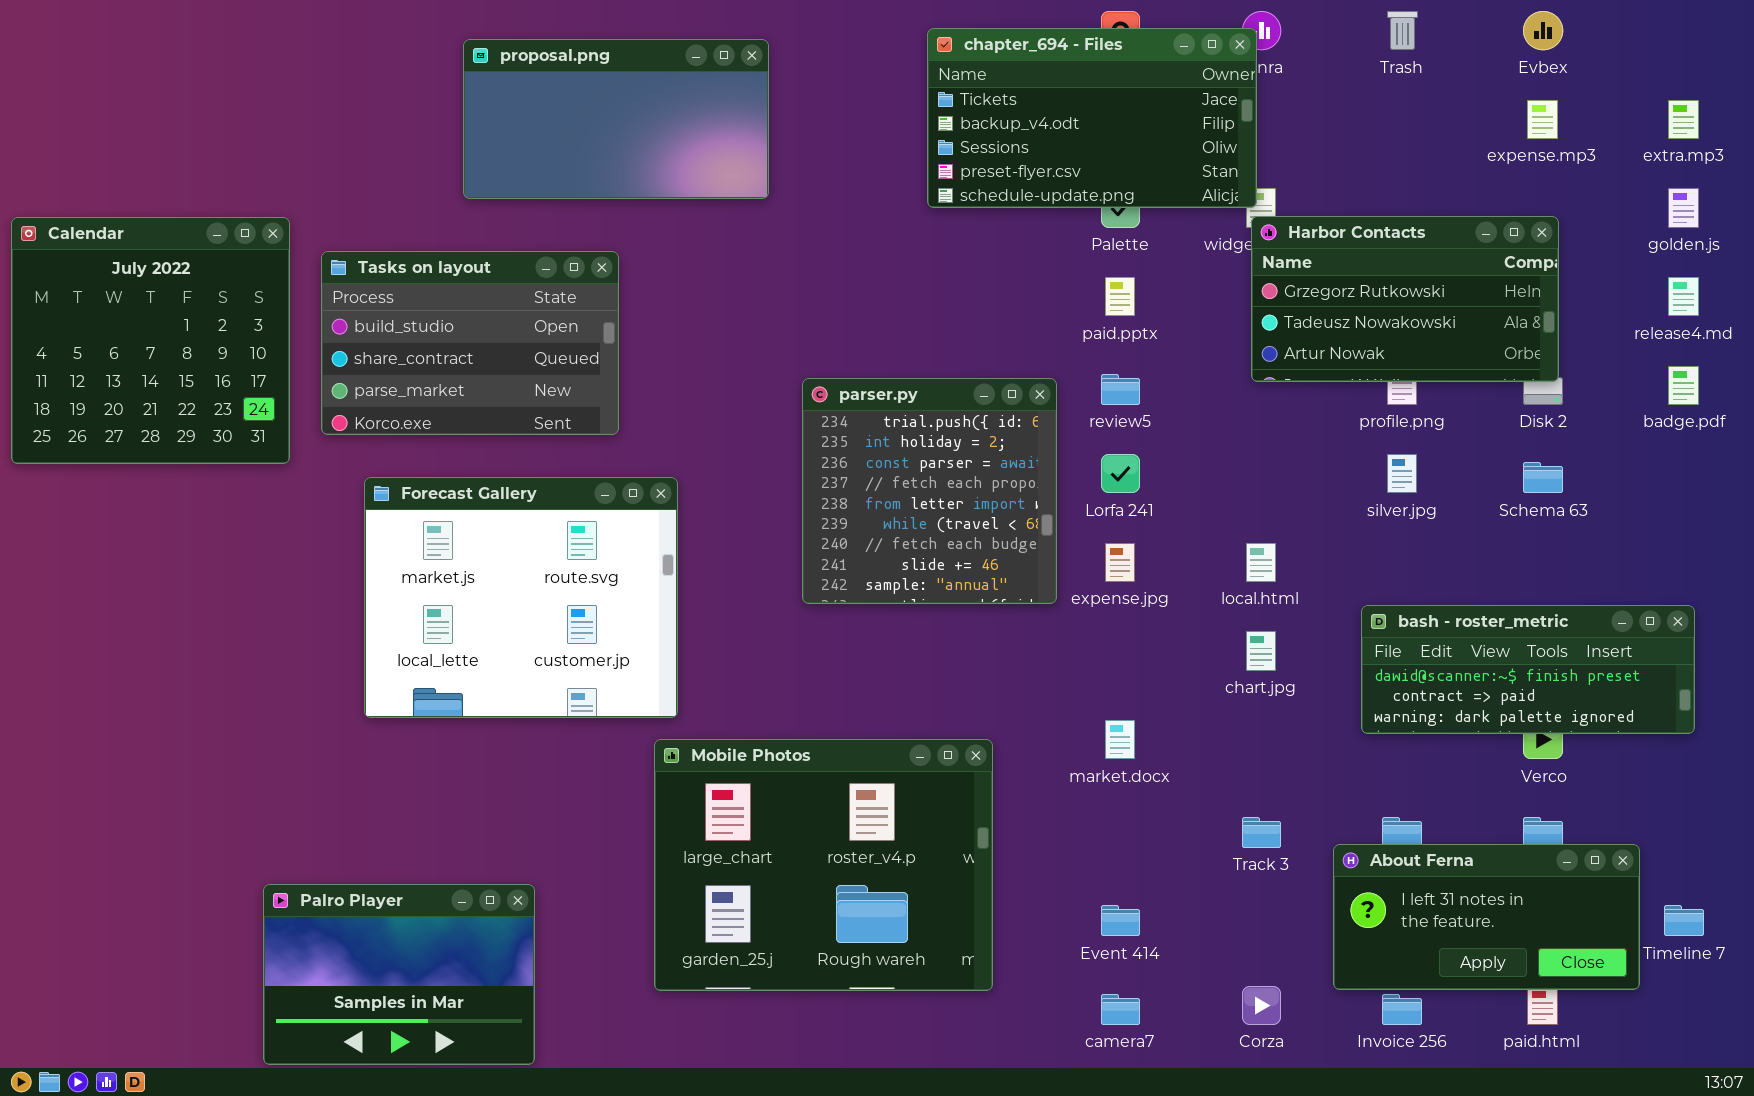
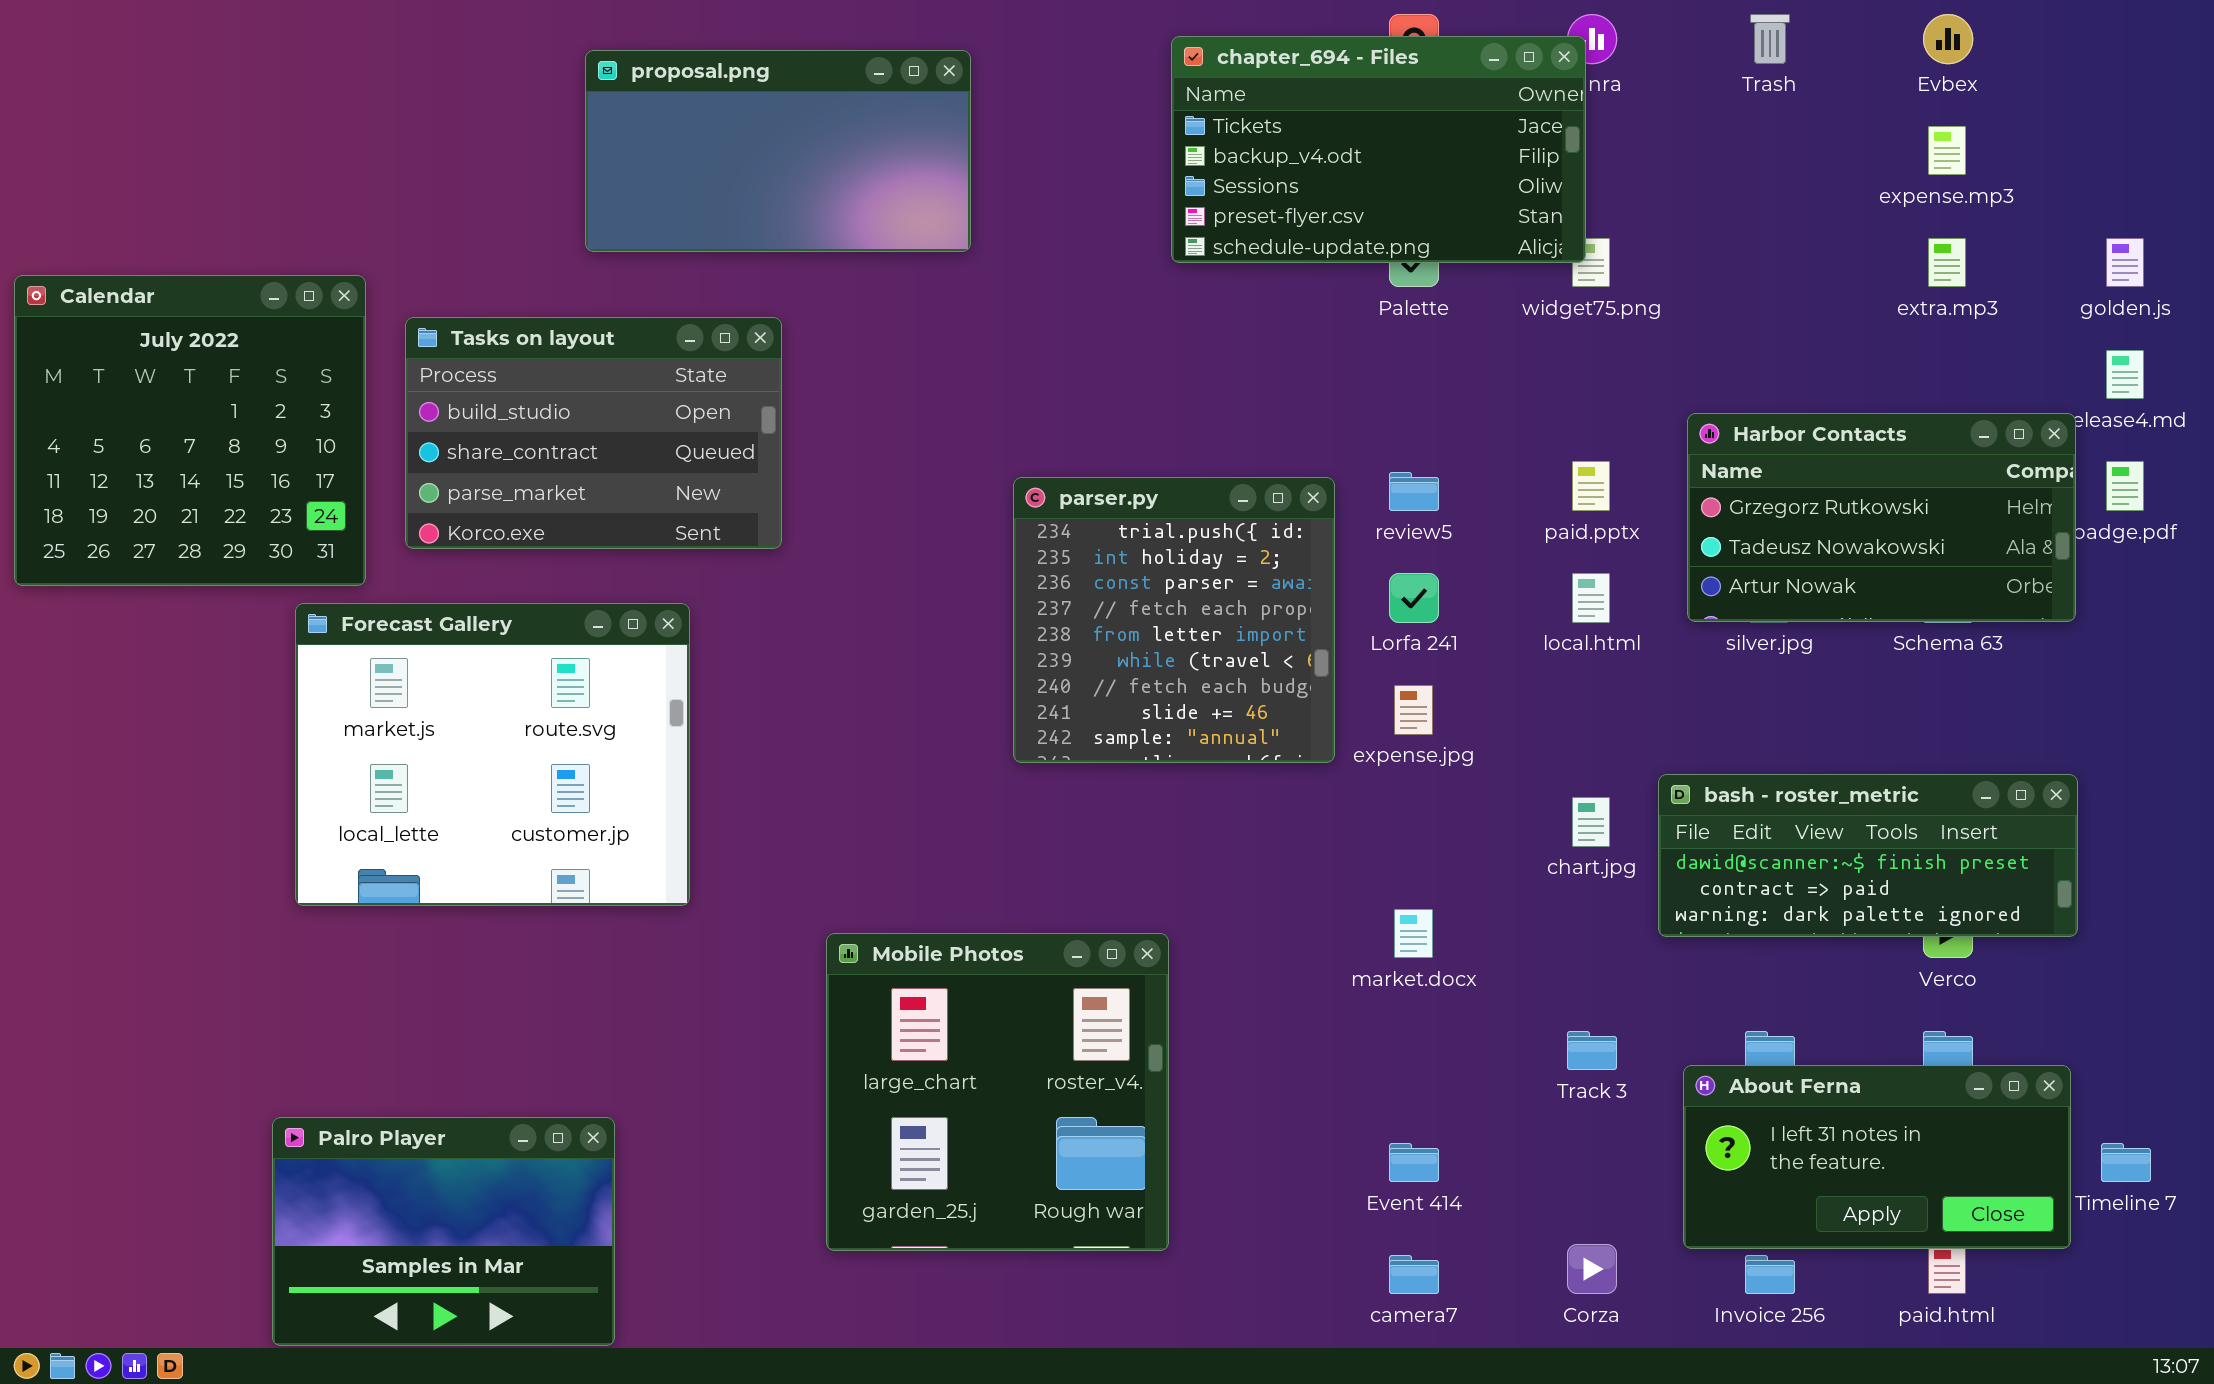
extra.mp3: [1668,100,1699,139] -> [1928,238,1966,287], moved
Harbor Contacts: [1251,216,1559,382] -> [1687,413,2076,622], moved
paid.pptx: [1105,277,1135,316] -> [1572,461,1610,511], moved
Forecast Gallery: [364,477,678,718] -> [295,603,690,906], moved
local.html: [1246,543,1276,582] -> [1572,573,1610,623], moved
bash - roster_metric: [1361,605,1695,734] -> [1658,774,2078,937], moved
Mobile Photos: [654,739,993,991] -> [826,933,1169,1251], resized
Palro Player: [263,884,535,1065] -> [272,1117,615,1346], moved

